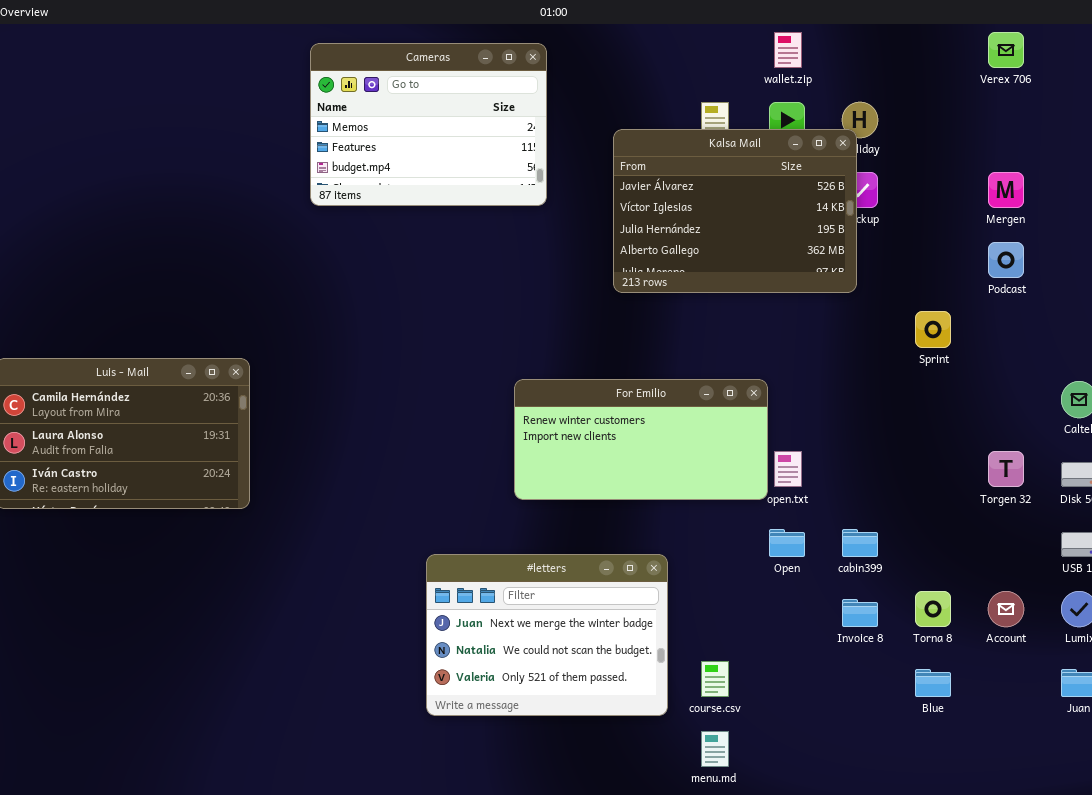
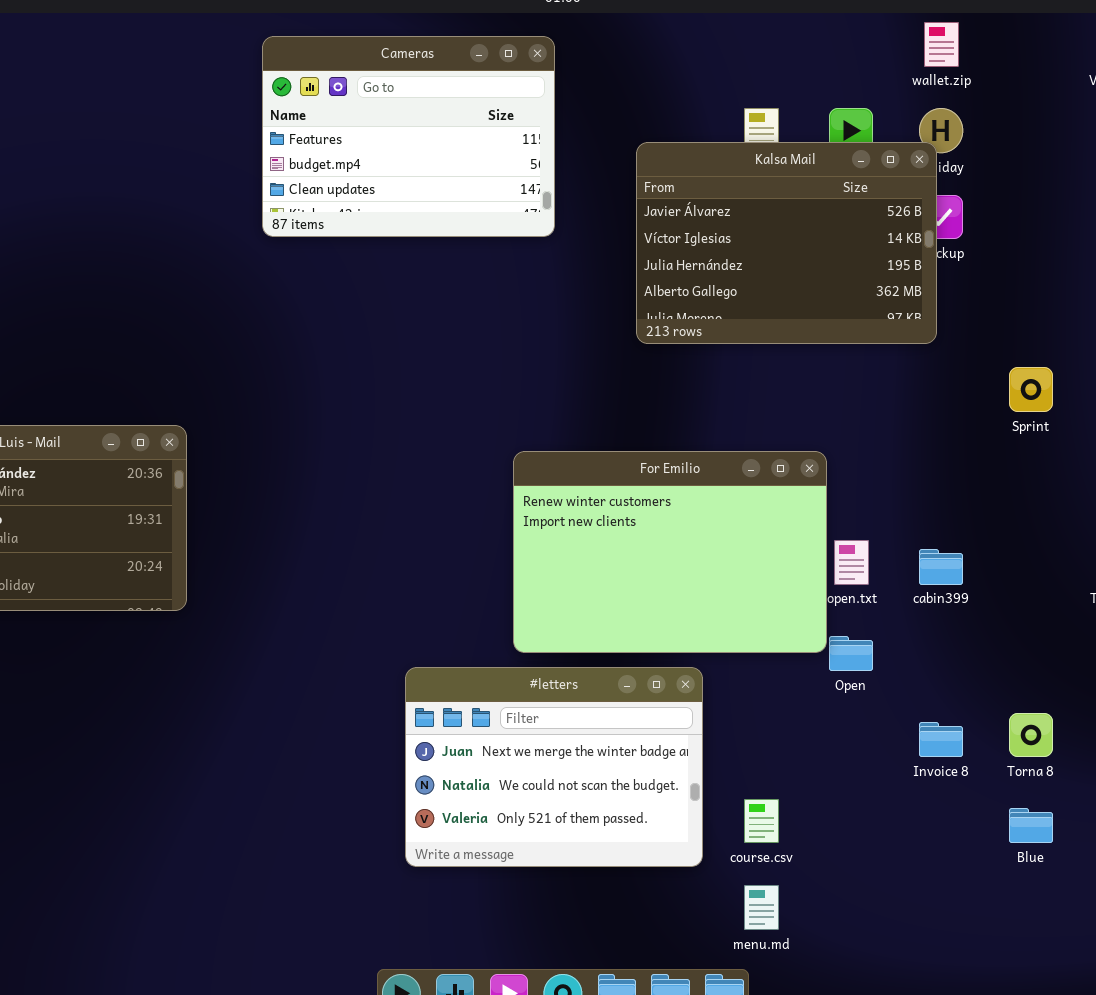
wallet.zip: [774,32,802,68] -> [924,22,959,67], moved
Cameras: [310,43,547,206] -> [262,36,555,237], scrolled down 1 row
For Emilio: [514,379,768,500] -> [513,451,827,653], resized
cabin399: [842,529,878,557] -> [919,549,963,585], moved

